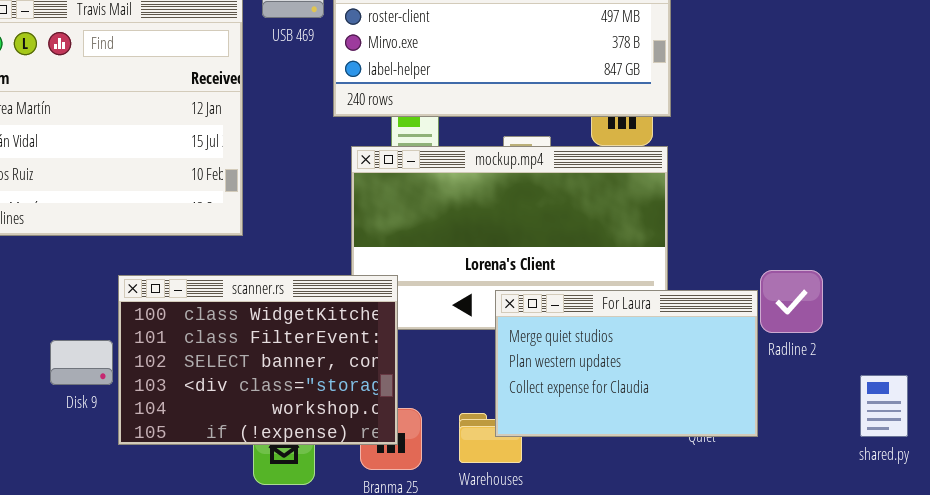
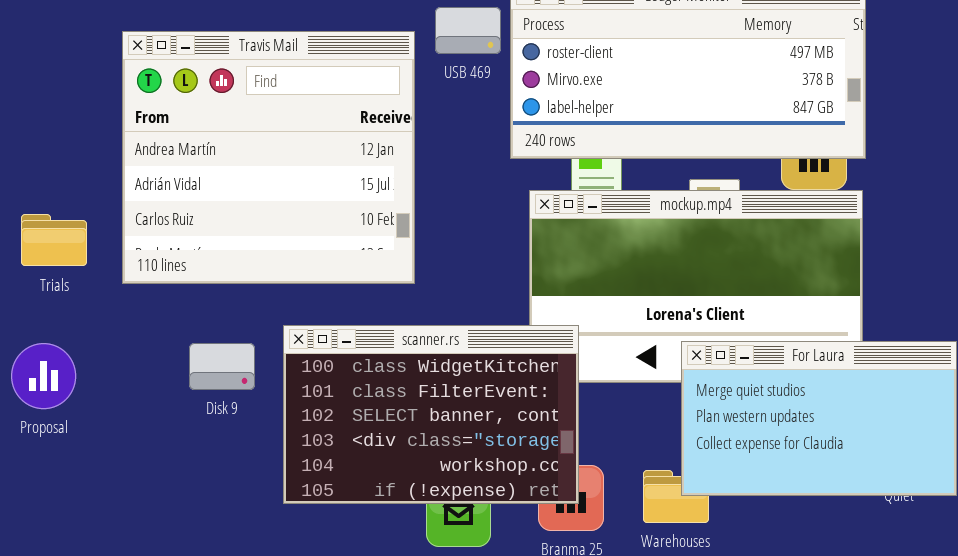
Disk 9: [50,340,113,385] -> [189,343,255,390], moved

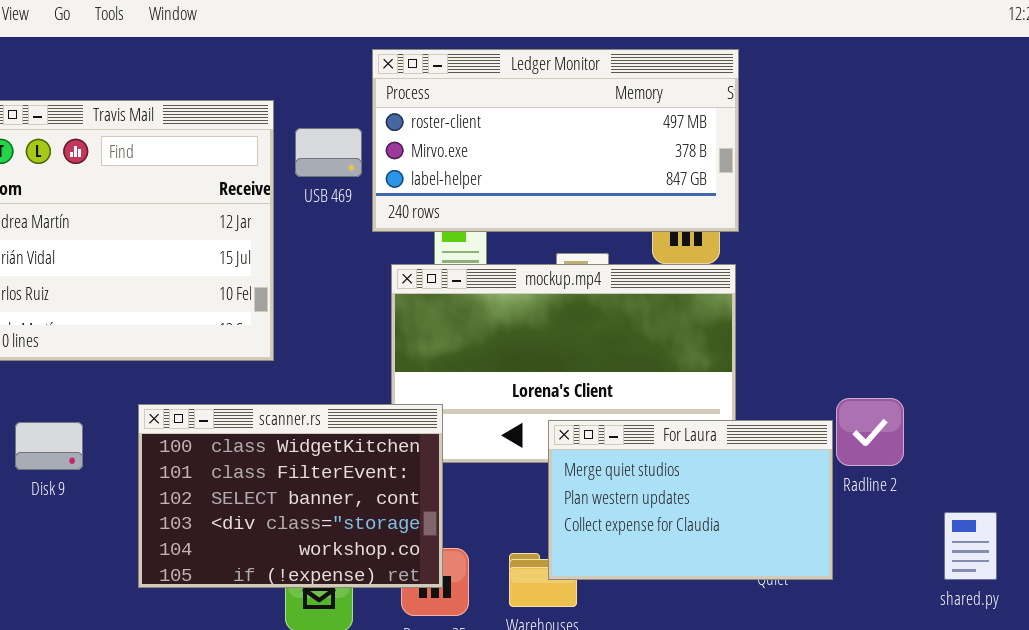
USB 469: [435,7,501,54] -> [295,128,362,177], moved
Disk 9: [189,343,255,390] -> [15,422,83,470], moved

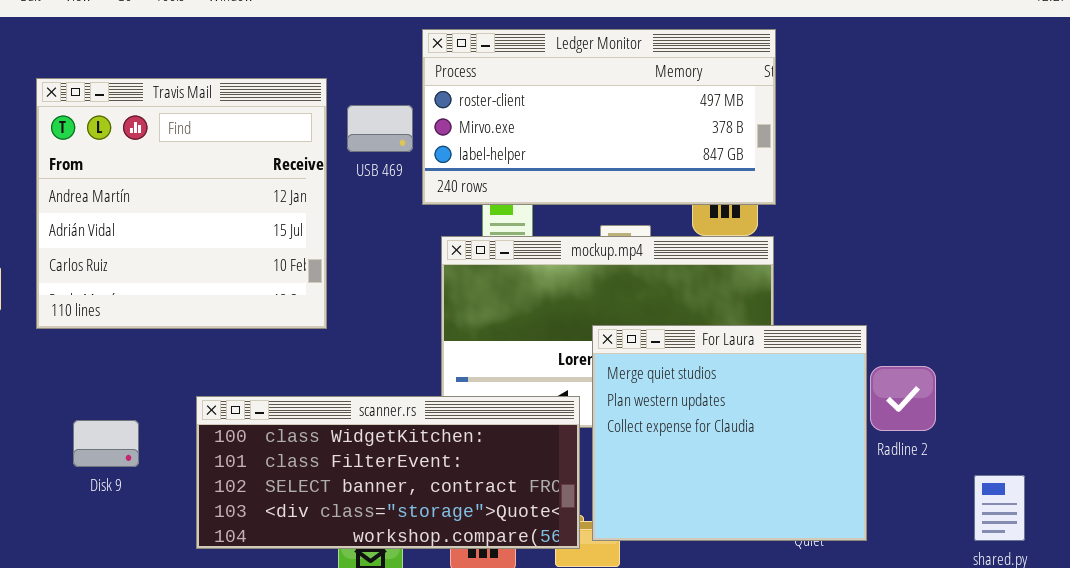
scanner.rs: [138,404,443,588] -> [196,396,580,549], resized
For Laura: [548,420,833,580] -> [592,325,867,541], resized
Disk 9: [15,422,83,470] -> [73,420,139,467], moved

